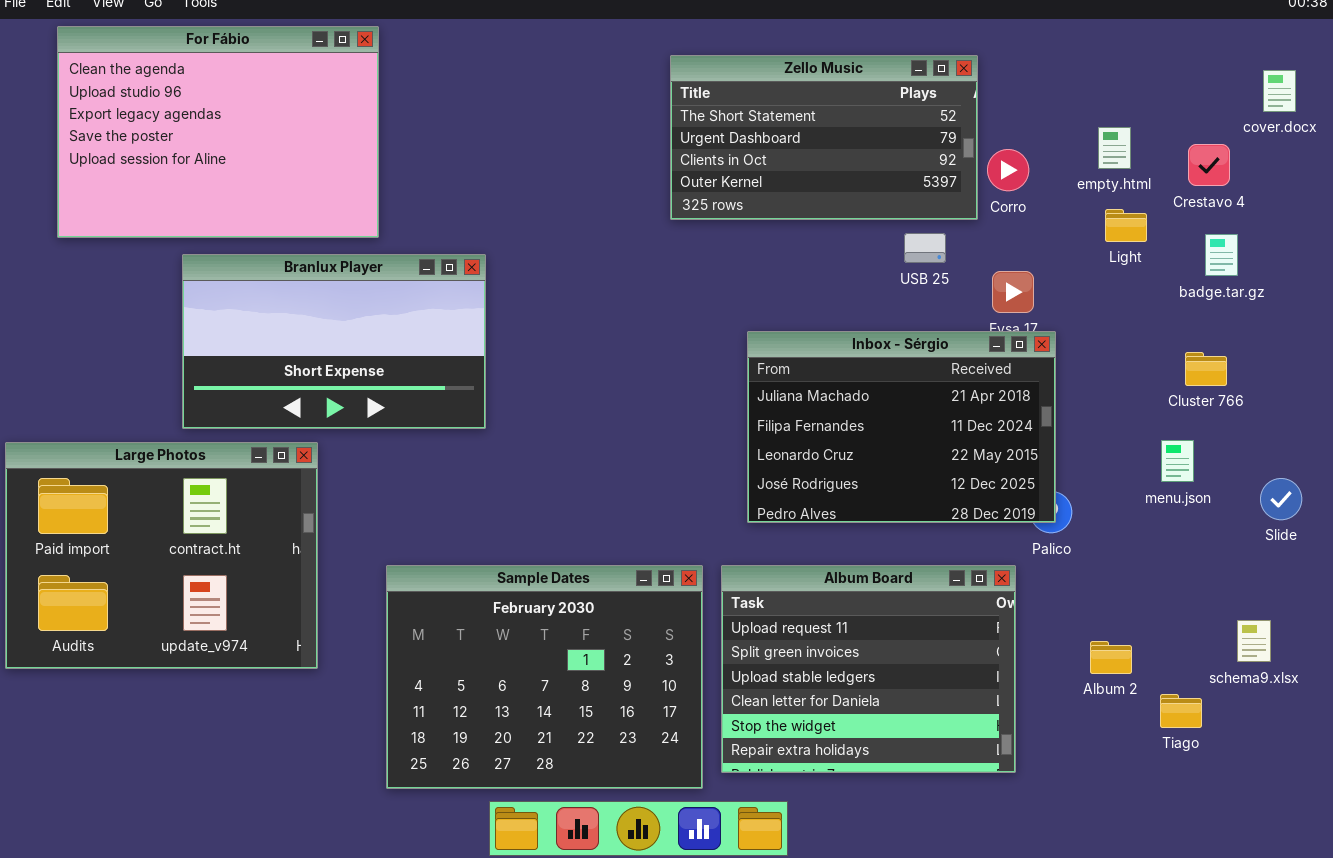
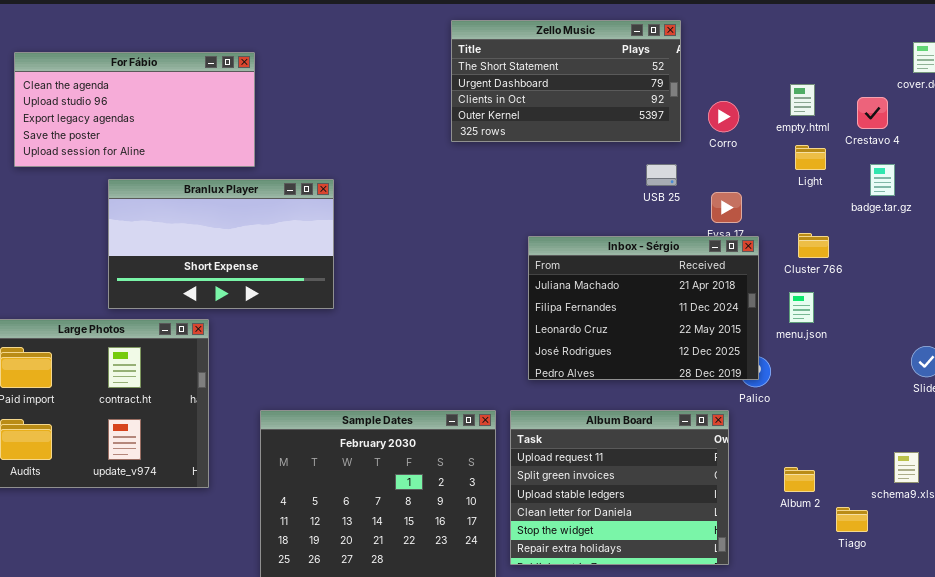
For Fábio: [57,26,379,238] -> [14,52,255,167], resized
Zello Music: [670,55,978,220] -> [451,20,681,142], moved
Cluster 766: [1185,352,1227,386] -> [798,233,829,258], moved
menu.json: [1161,440,1194,482] -> [789,292,814,323], moved

